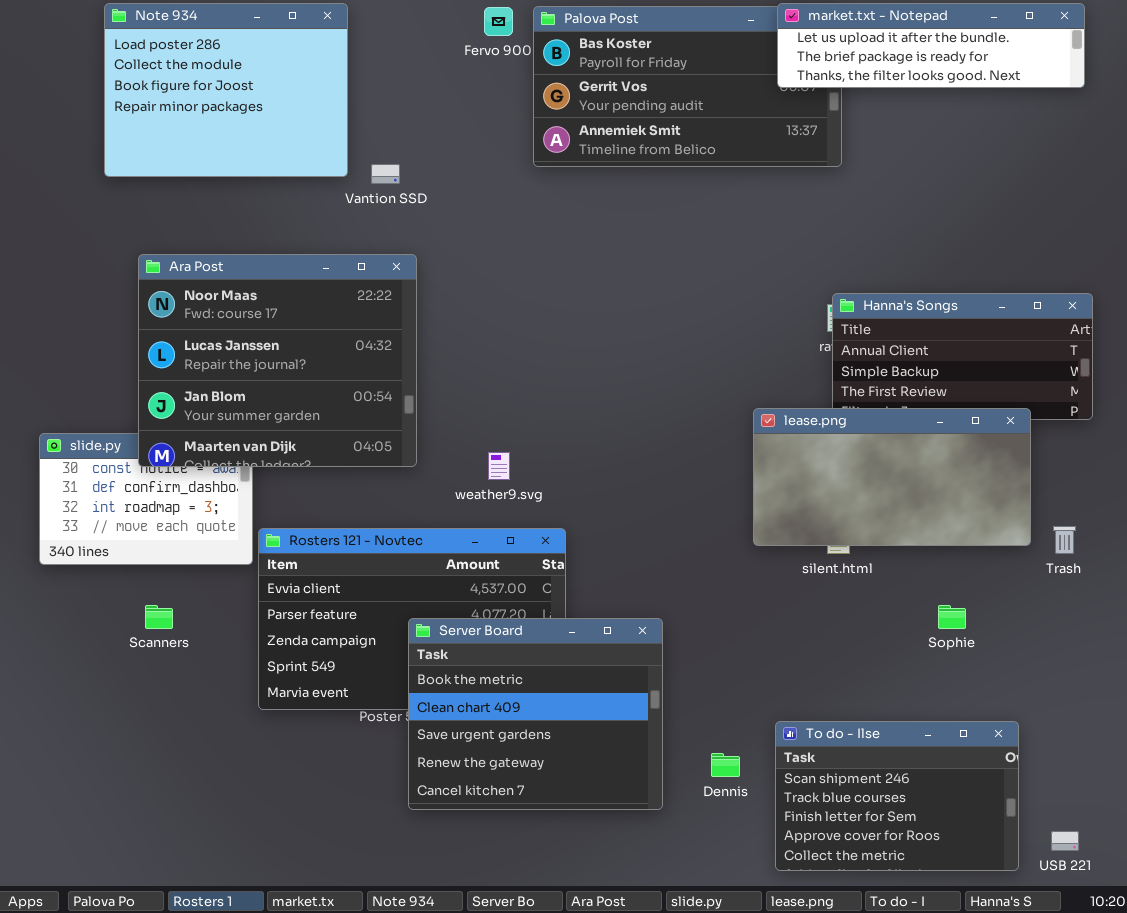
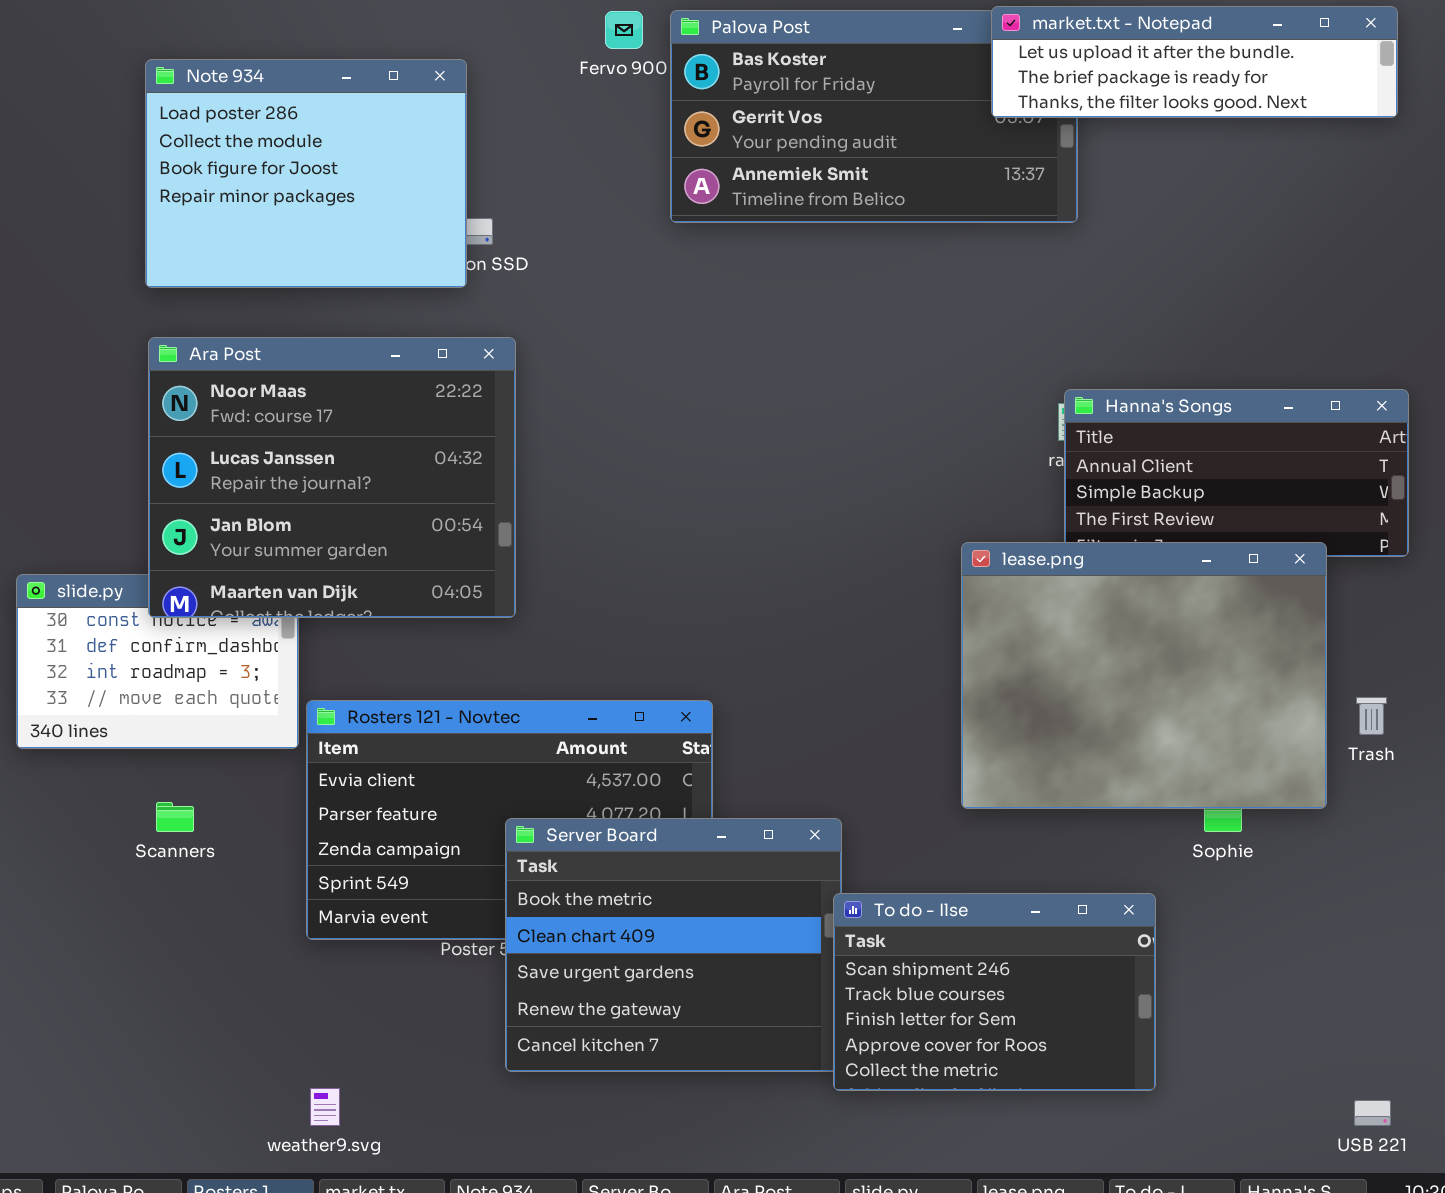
Note 934: [104,3,348,177] -> [145,59,467,288], moved
lease.png: [753,408,1031,546] -> [961,542,1327,809], resized
weather9.svg: [488,452,510,480] -> [310,1088,340,1126], moved
To do - Ilse: [775,721,1019,871] -> [833,893,1156,1091], moved

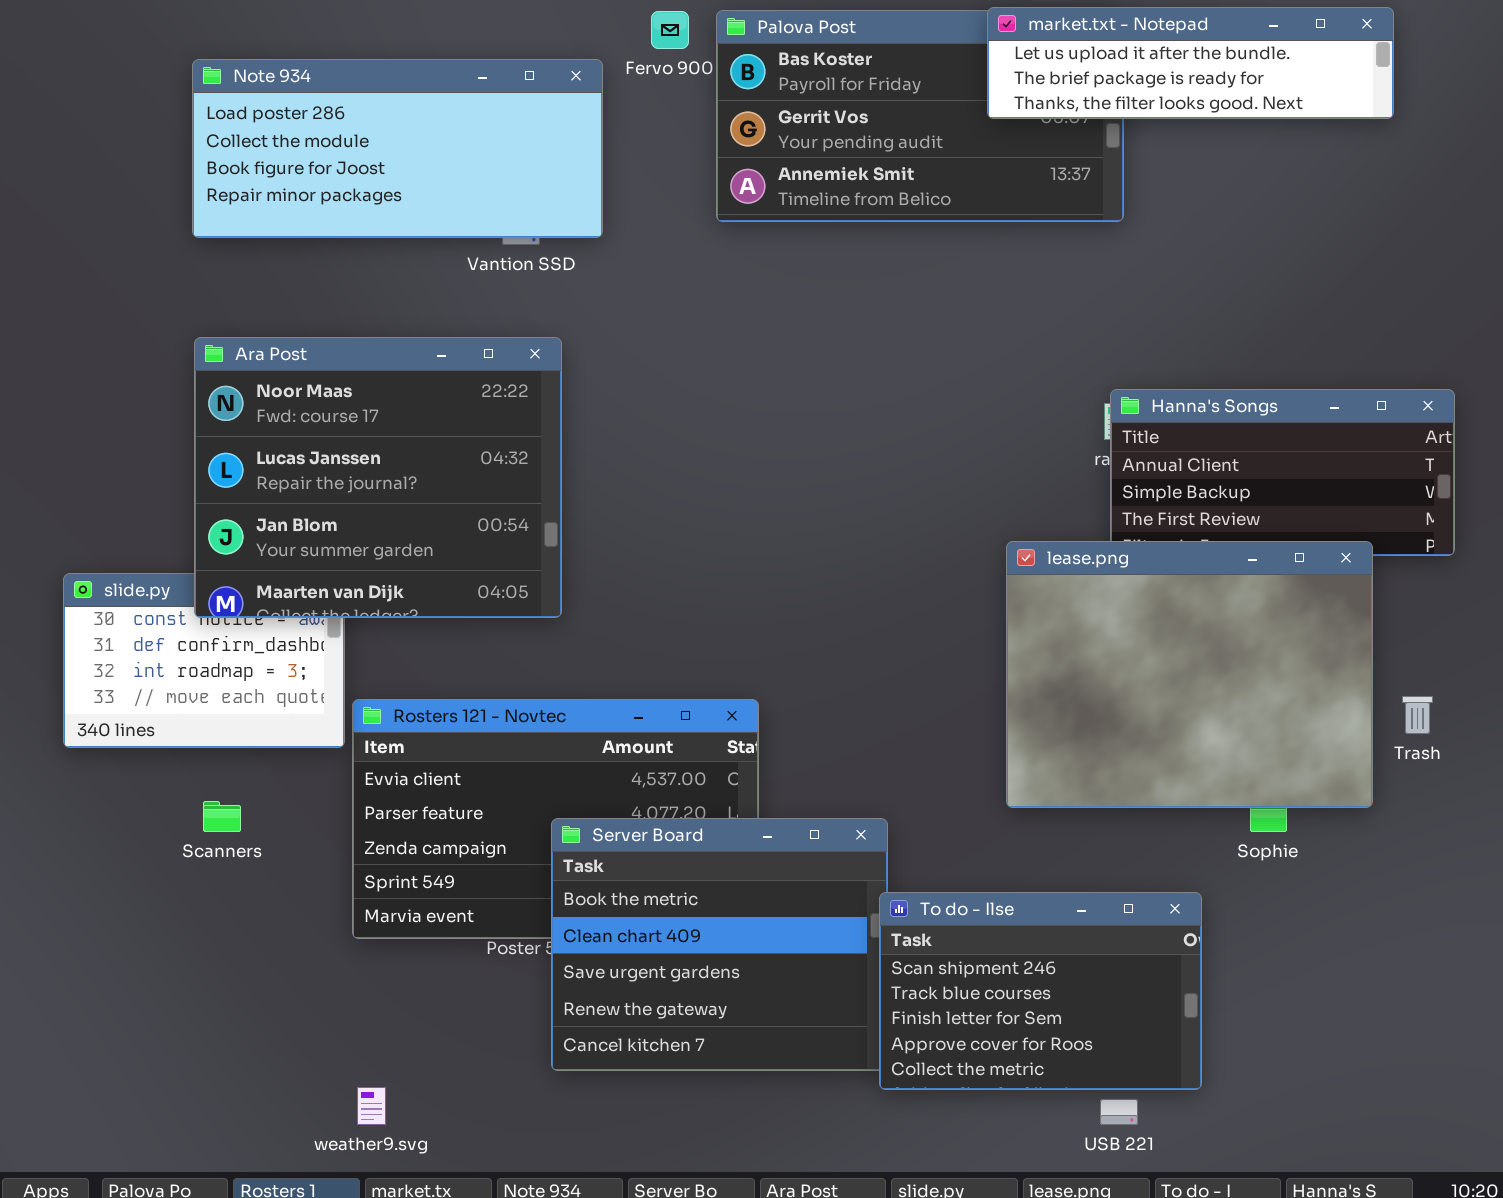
market.txt - Notepad: [991,6,1398,118] -> [987,7,1394,119], moved
Note 934: [145,59,467,288] -> [192,59,603,238], resized
USB 221: [1354,1100,1391,1126] -> [1100,1099,1138,1125], moved

